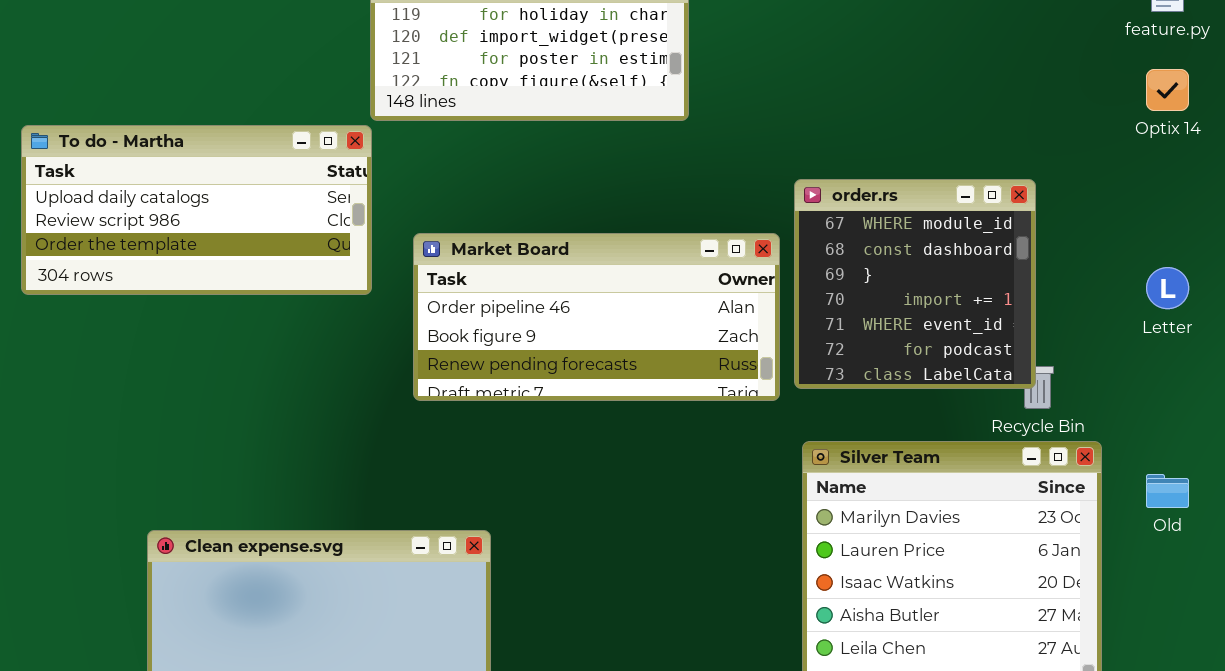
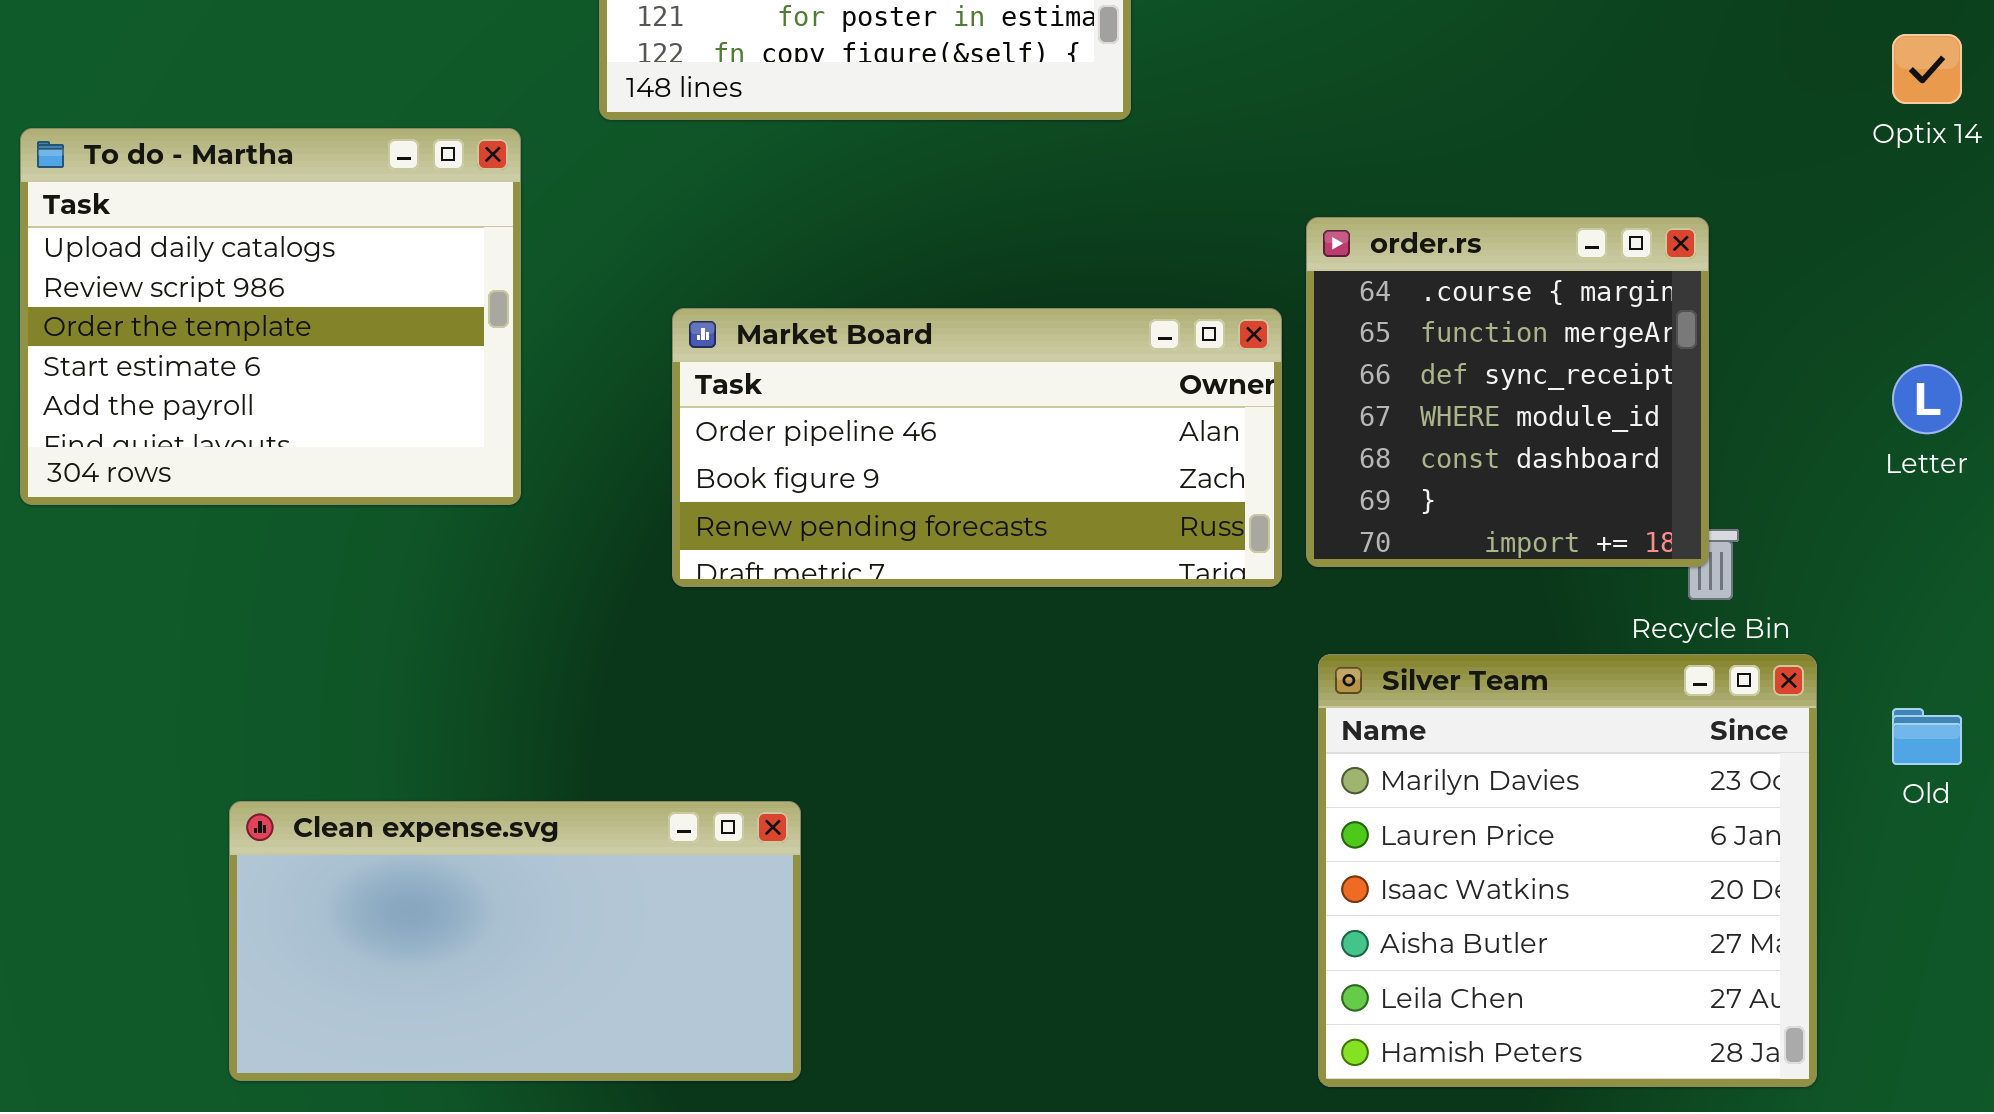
To do - Martha: [21,125,372,295] -> [20,128,521,505], resized
order.rs: [794,179,1036,389] -> [1306,217,1709,567], scrolled up 3 rows

